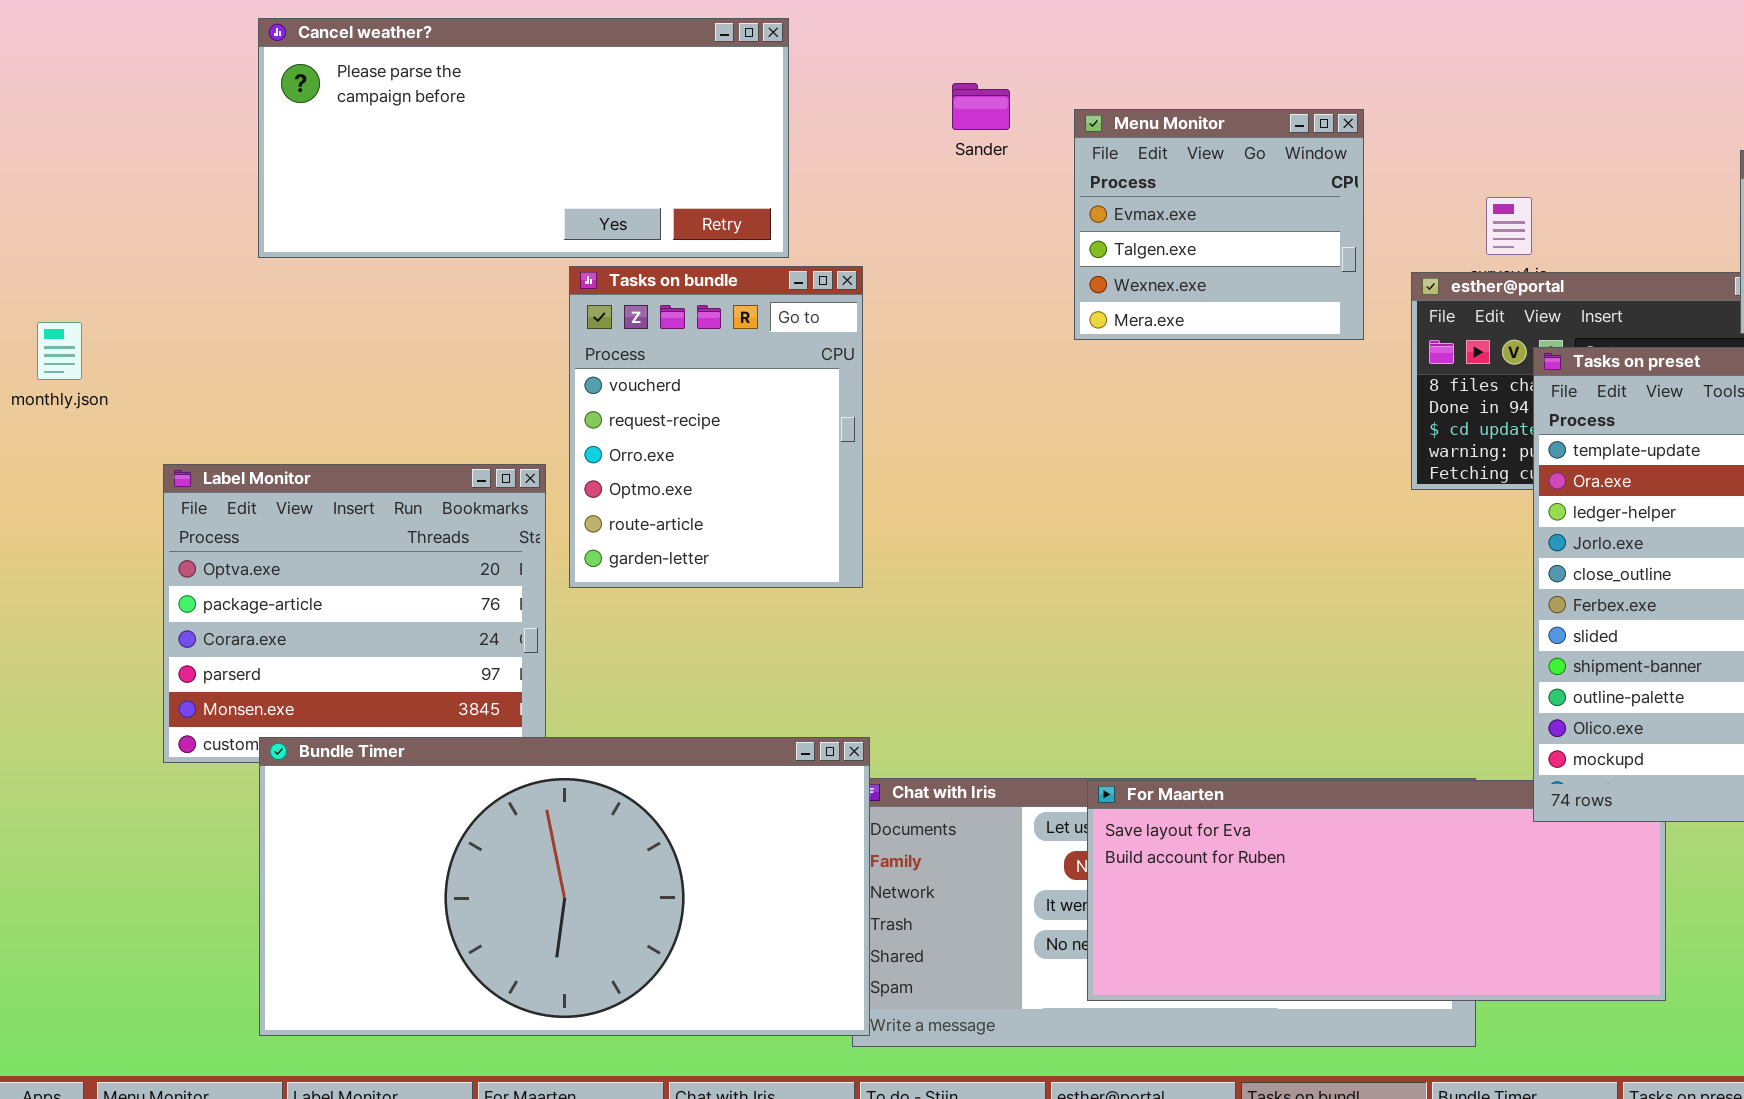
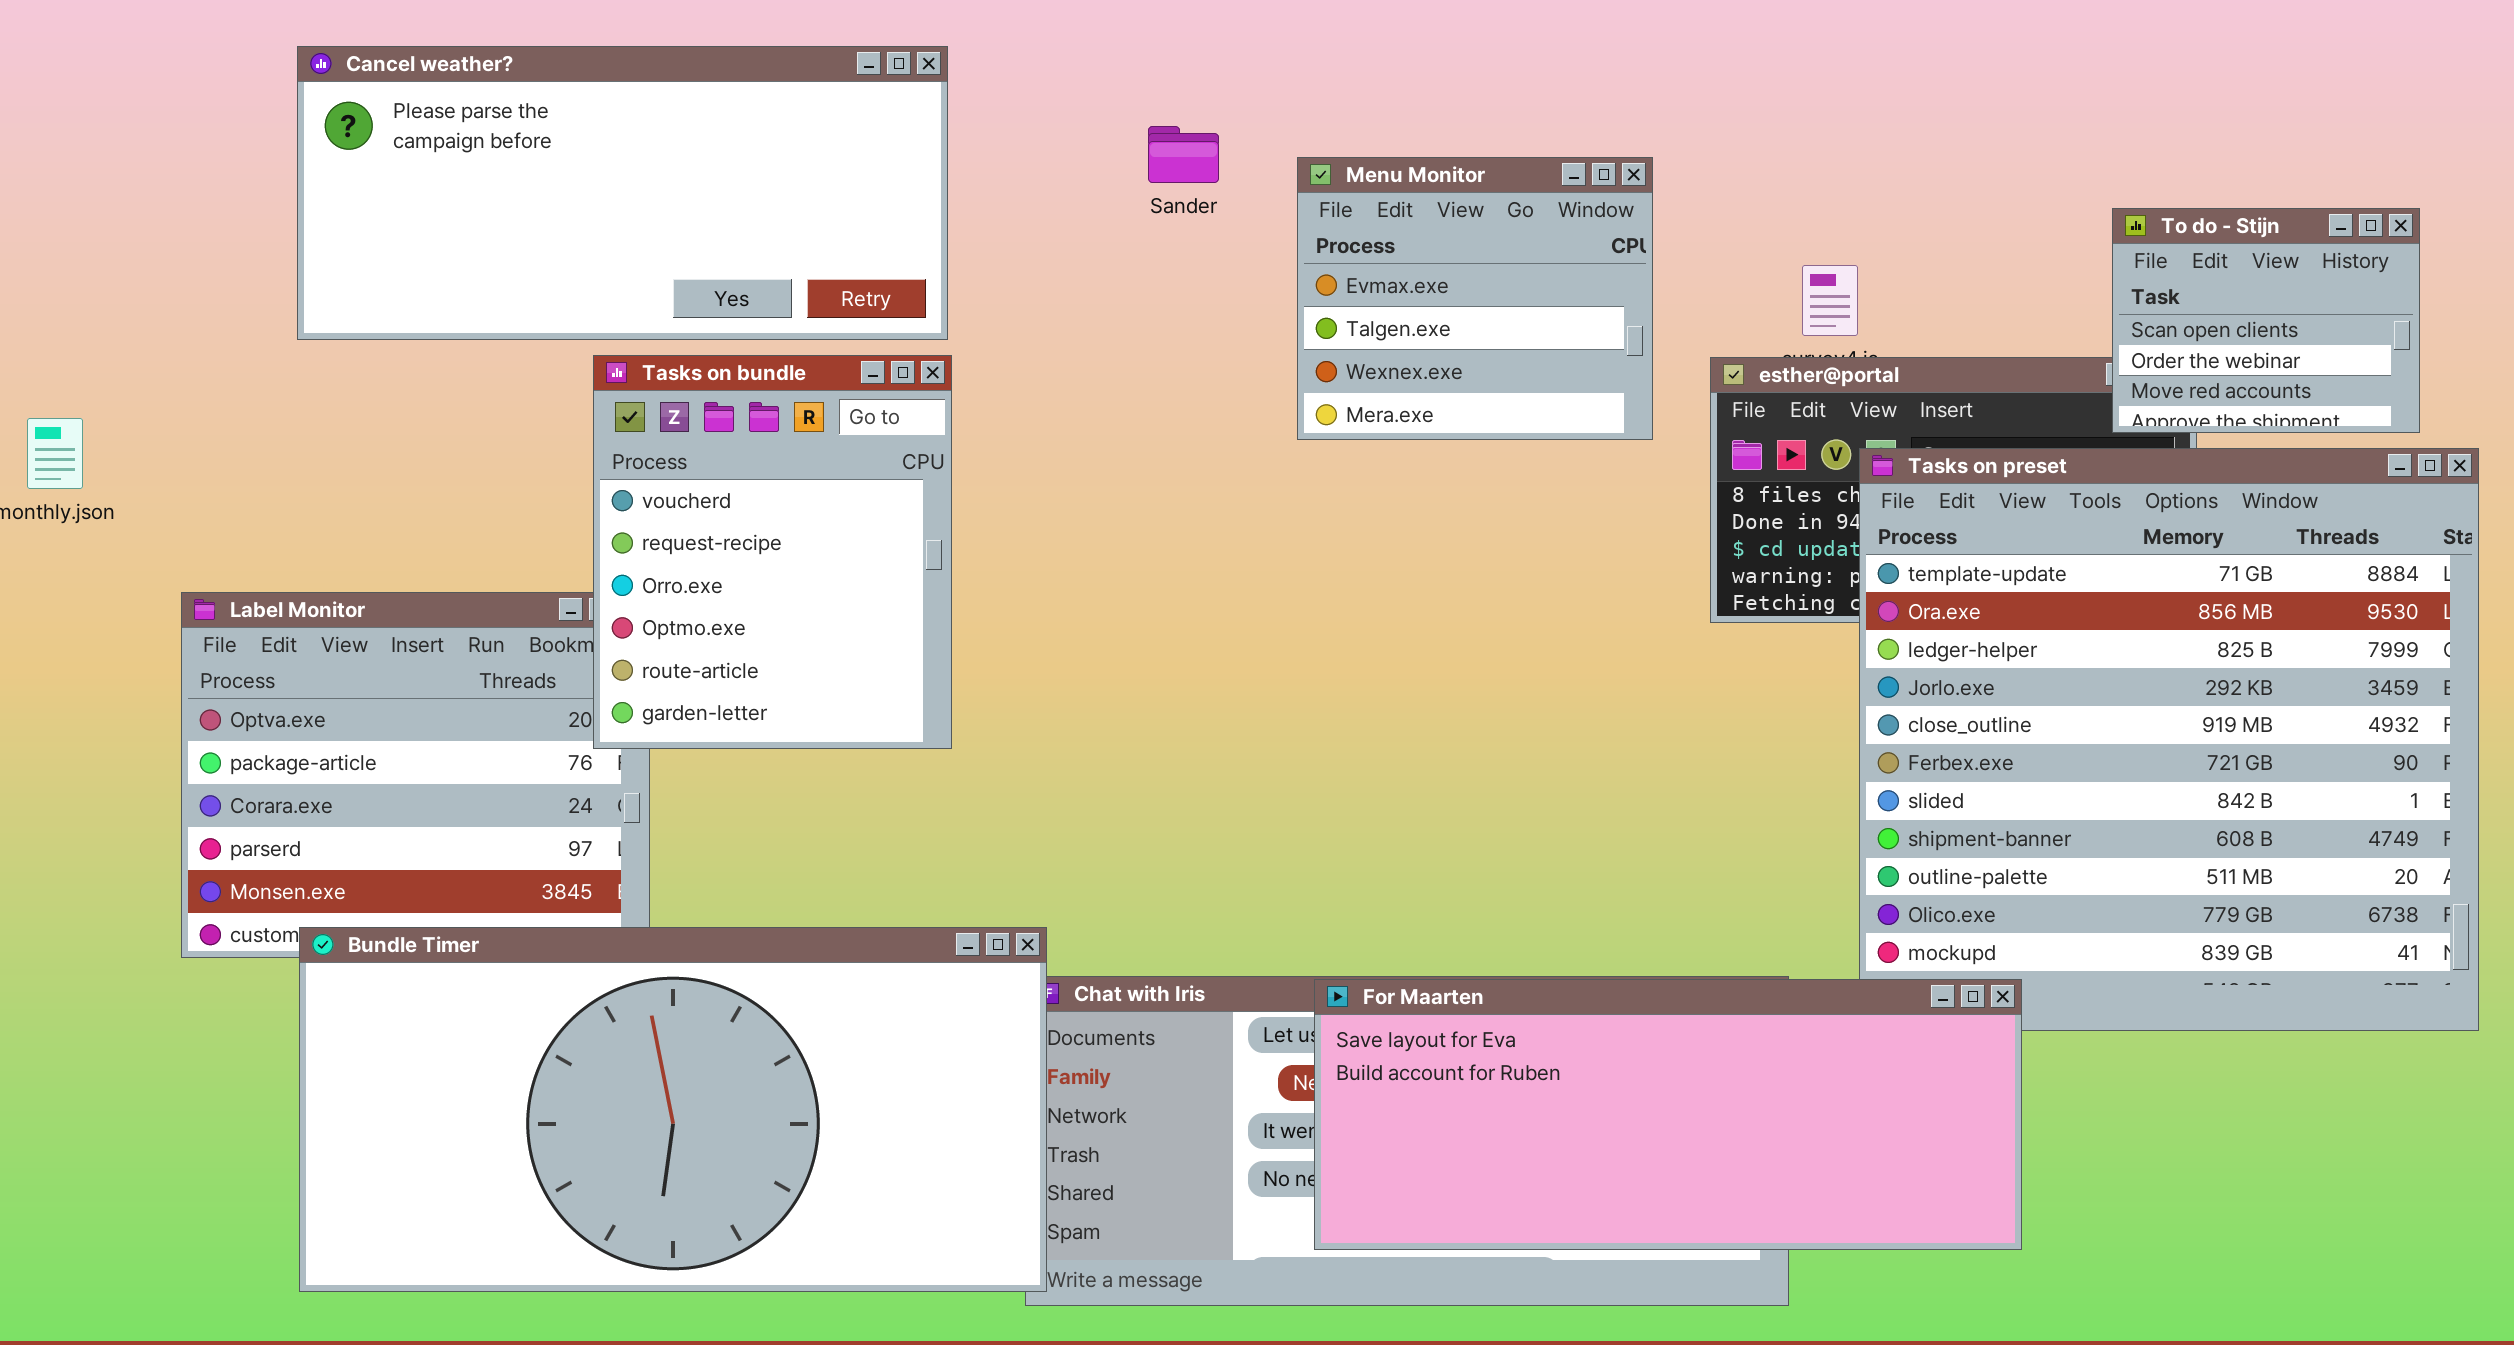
Tasks on bundle: [569,266,863,588] -> [593,355,952,749], moved
For Maarten: [1087,780,1666,1001] -> [1314,979,2022,1250], raised

